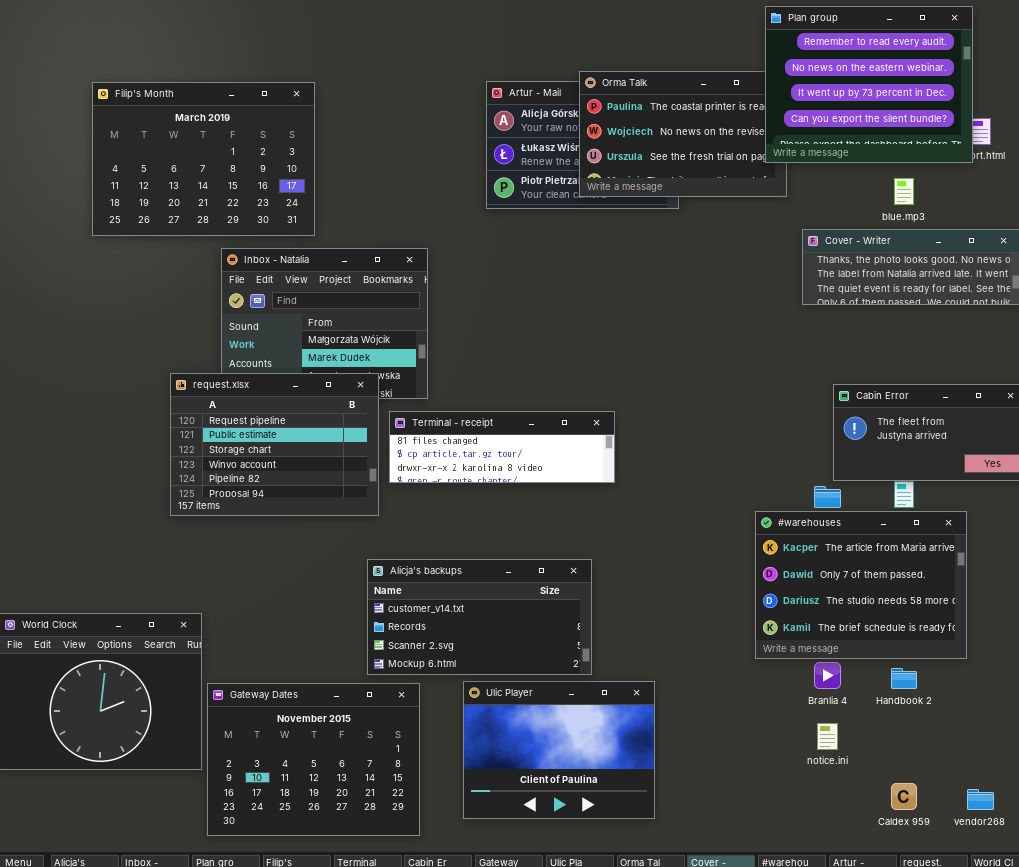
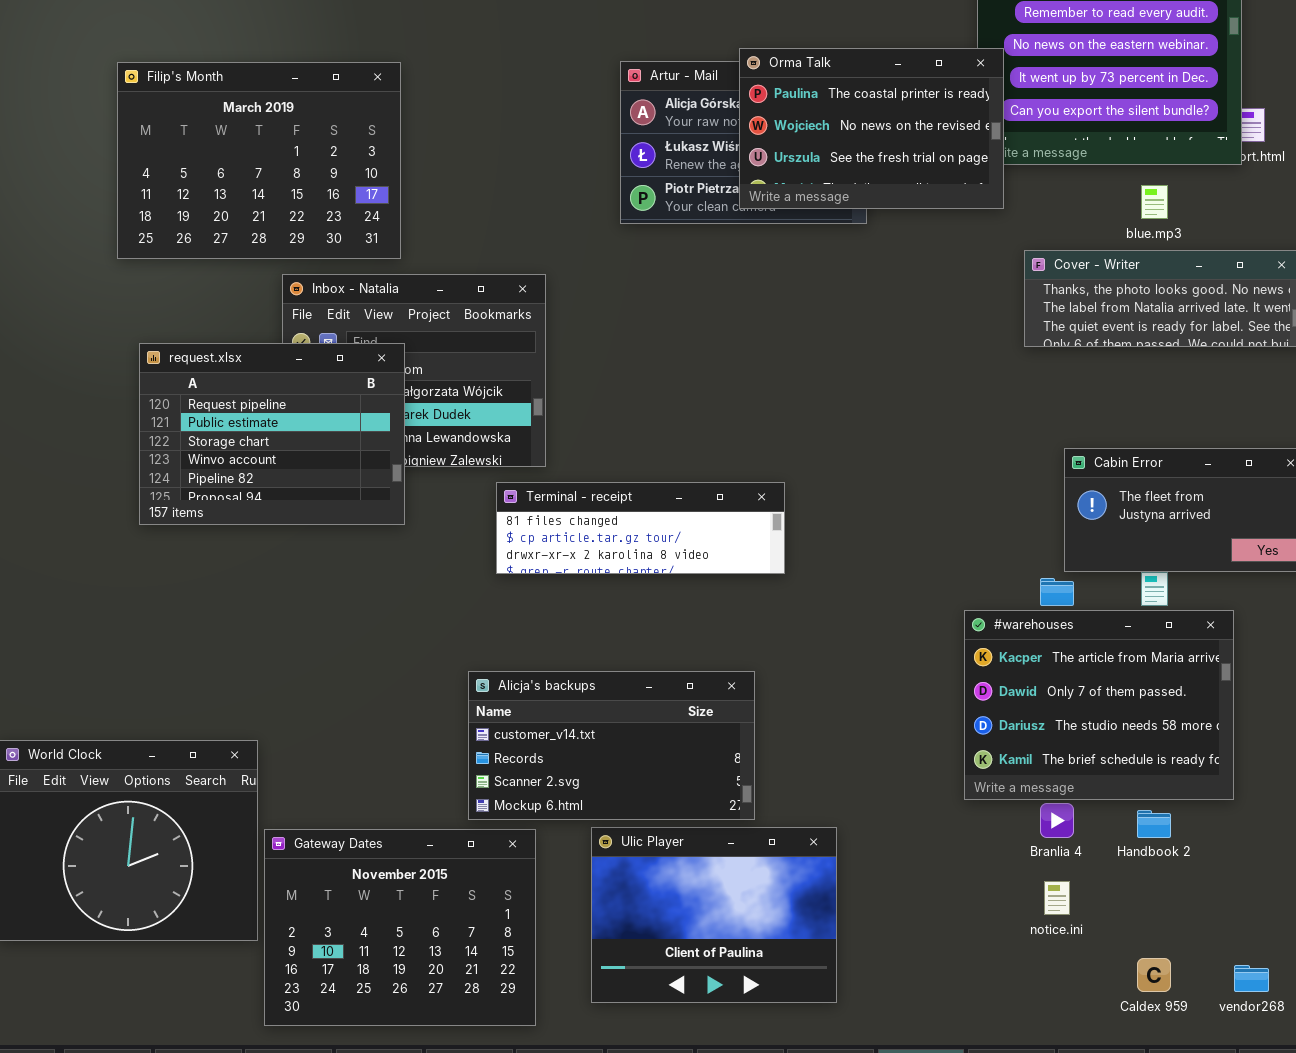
Orma Talk: [579,71,787,197] -> [739,48,1004,209], raised
request.xlsx: [170,373,379,516] -> [139,343,405,525], moved

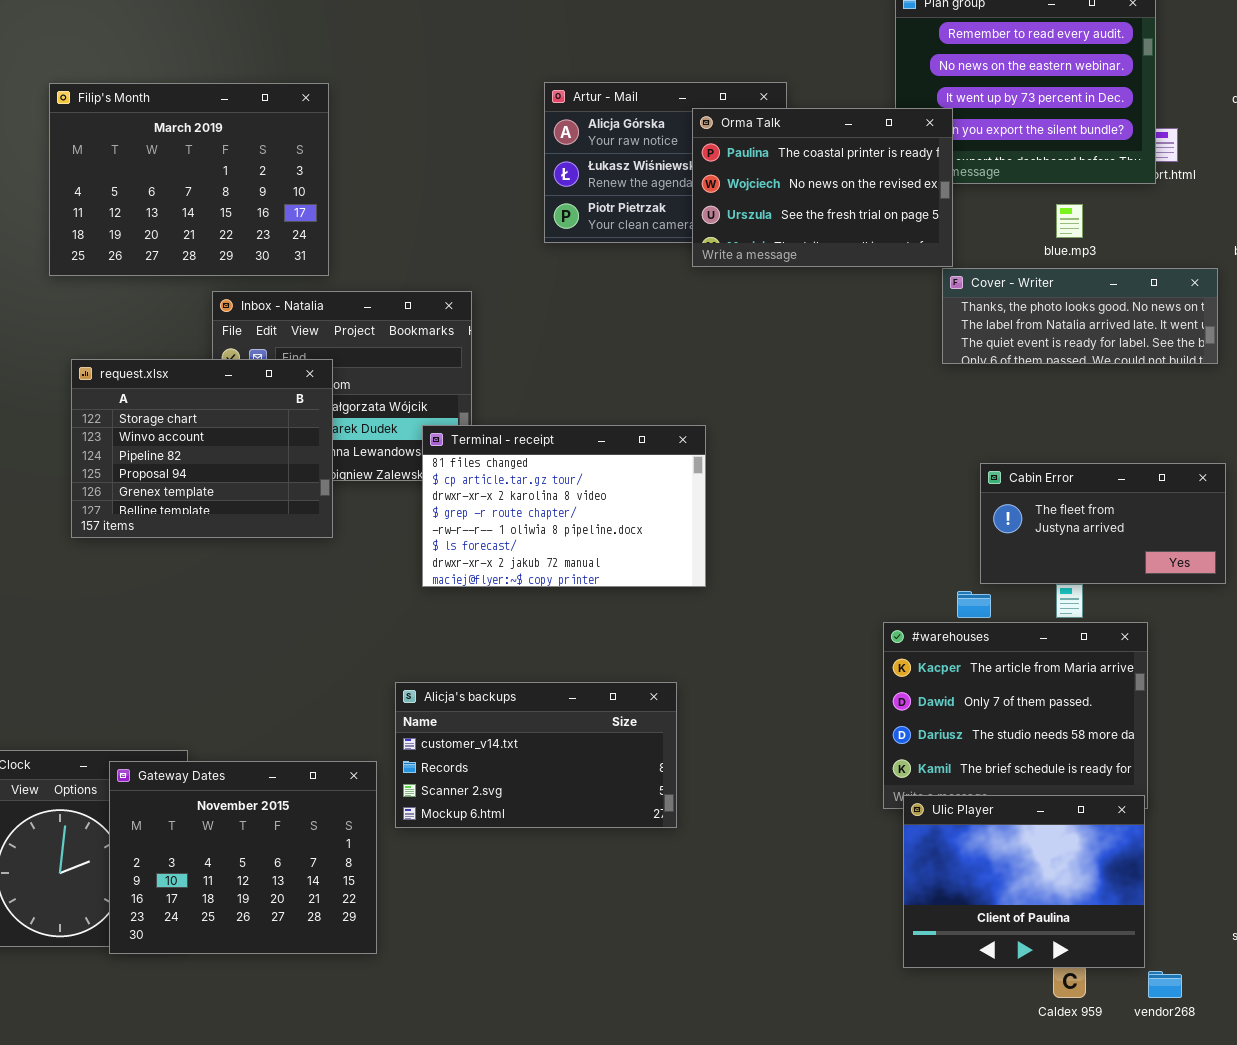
Orma Talk: [739,48,1004,209] -> [692,108,953,267], moved
request.xlsx: [139,343,405,525] -> [71,359,333,538], scrolled down 2 rows
Terminal - receipt: [496,482,785,574] -> [422,425,706,587], resized
Ulic Player: [591,827,837,1003] -> [903,795,1145,968], moved
Gateway Dates: [264,829,536,1026] -> [109,761,377,954], moved

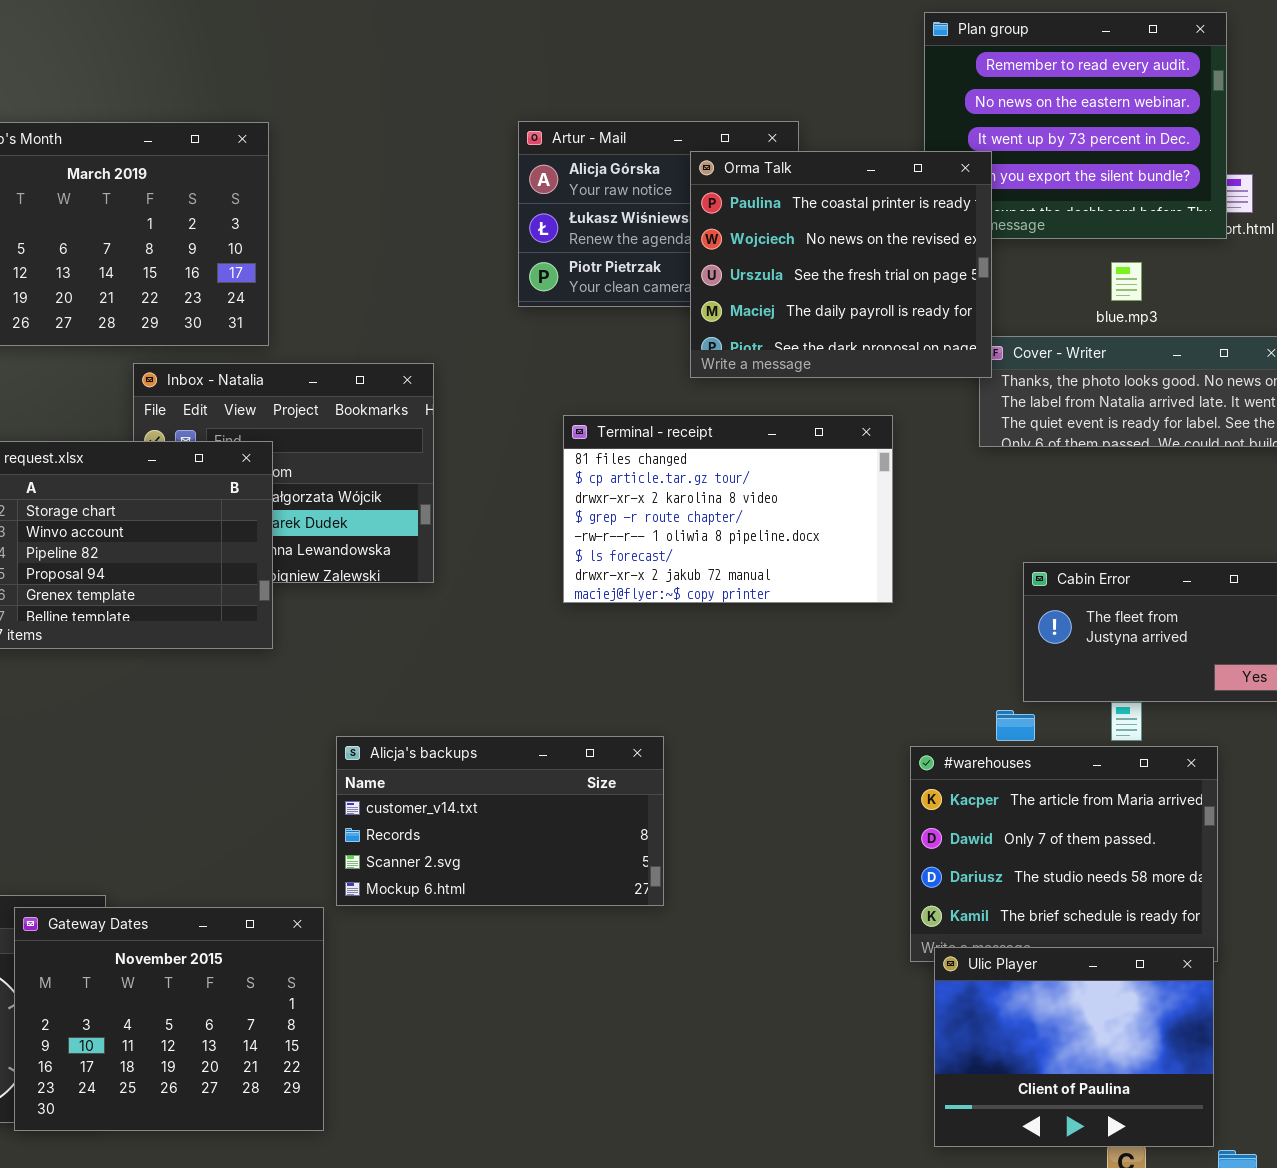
Orma Talk: [692,108,953,267] -> [690,151,992,378], resized
Terminal - receipt: [422,425,706,587] -> [563,415,893,603], moved
Alicja's backups: [395,682,677,828] -> [336,736,664,906], moved

